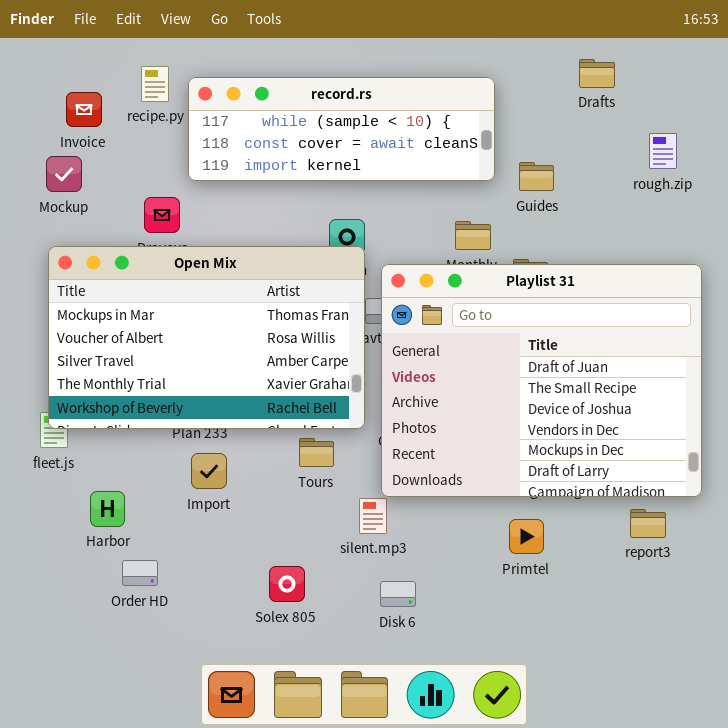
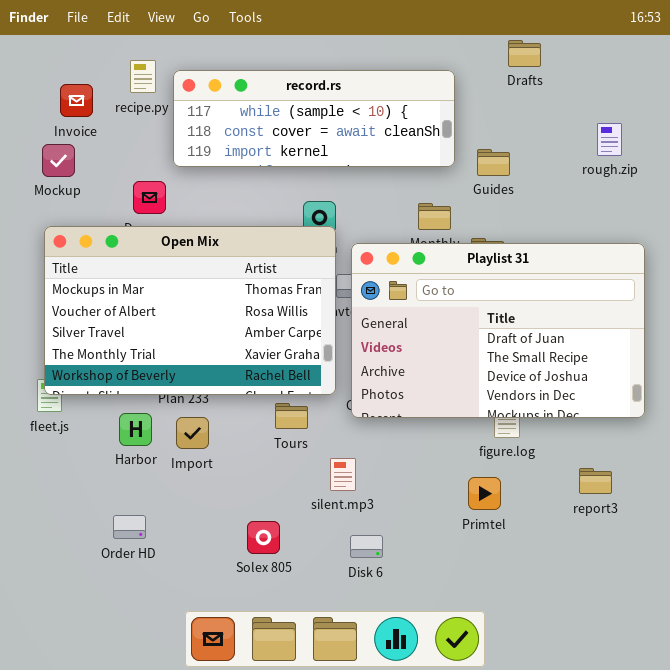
Drafts: [579,59,615,88] -> [508,40,541,67], moved
Playlist 31: [381,264,702,497] -> [351,243,645,418], resized
Harbor: [90,491,125,527] -> [119,413,152,446], moved

